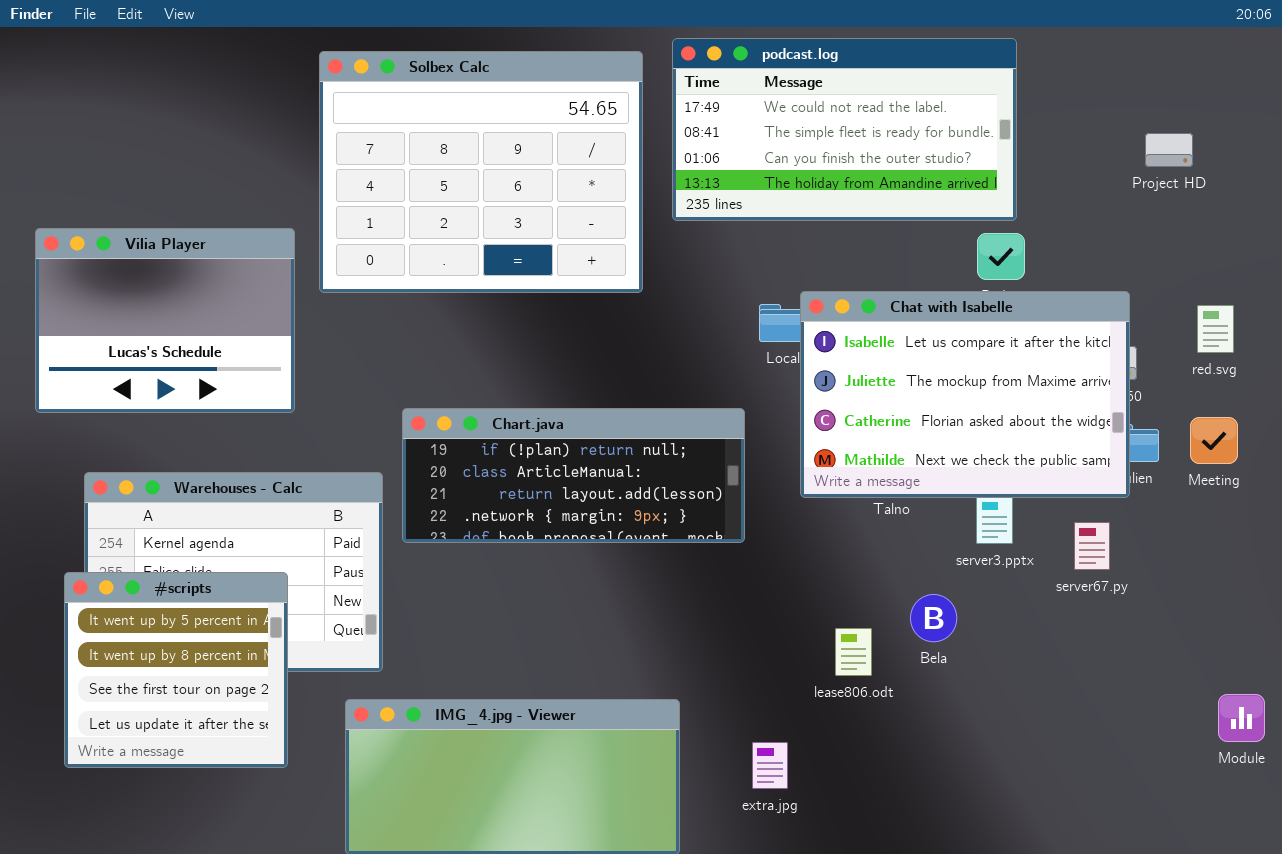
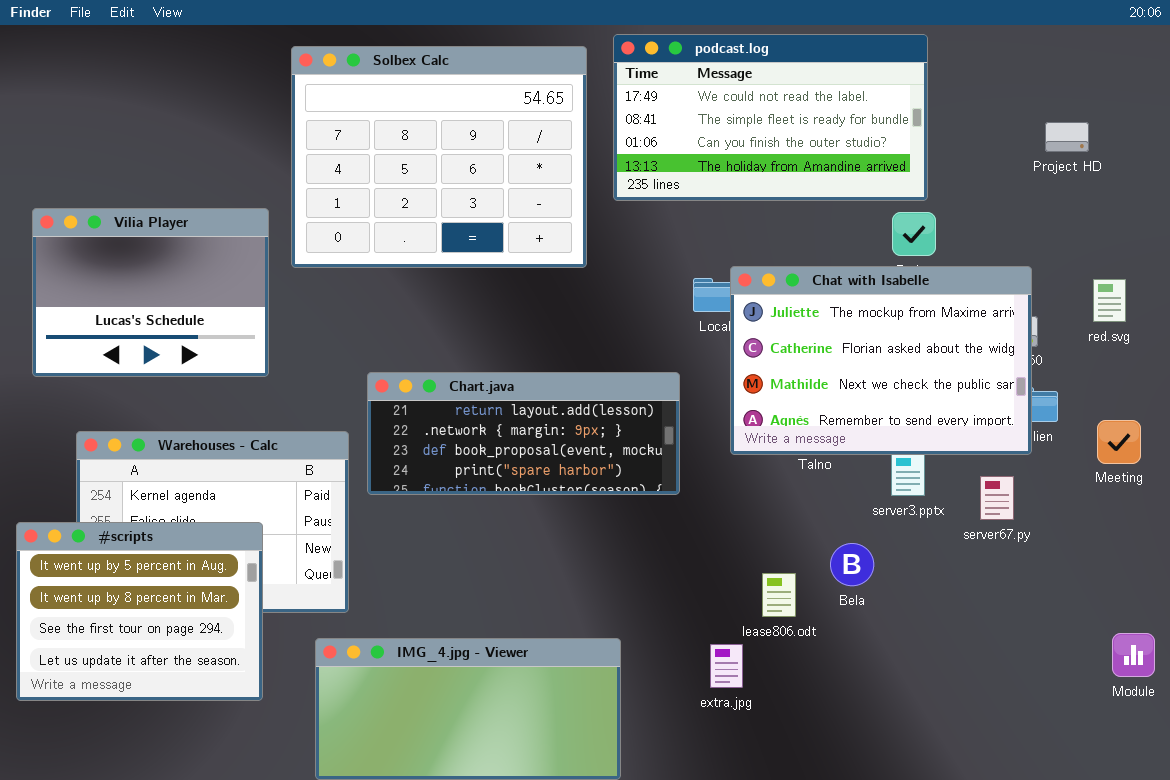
Chat with Isabelle: [800,291,1130,498] -> [730,266,1032,455], scrolled down 1 row
Chart.java: [402,408,745,543] -> [367,372,680,495], scrolled down 2 rows
Meeting: [1190,417,1238,464] -> [1097,420,1141,464], moved
#scripts: [64,572,288,768] -> [16,522,263,701], resized
extra.jpg: [752,742,788,789] -> [710,644,743,688], moved

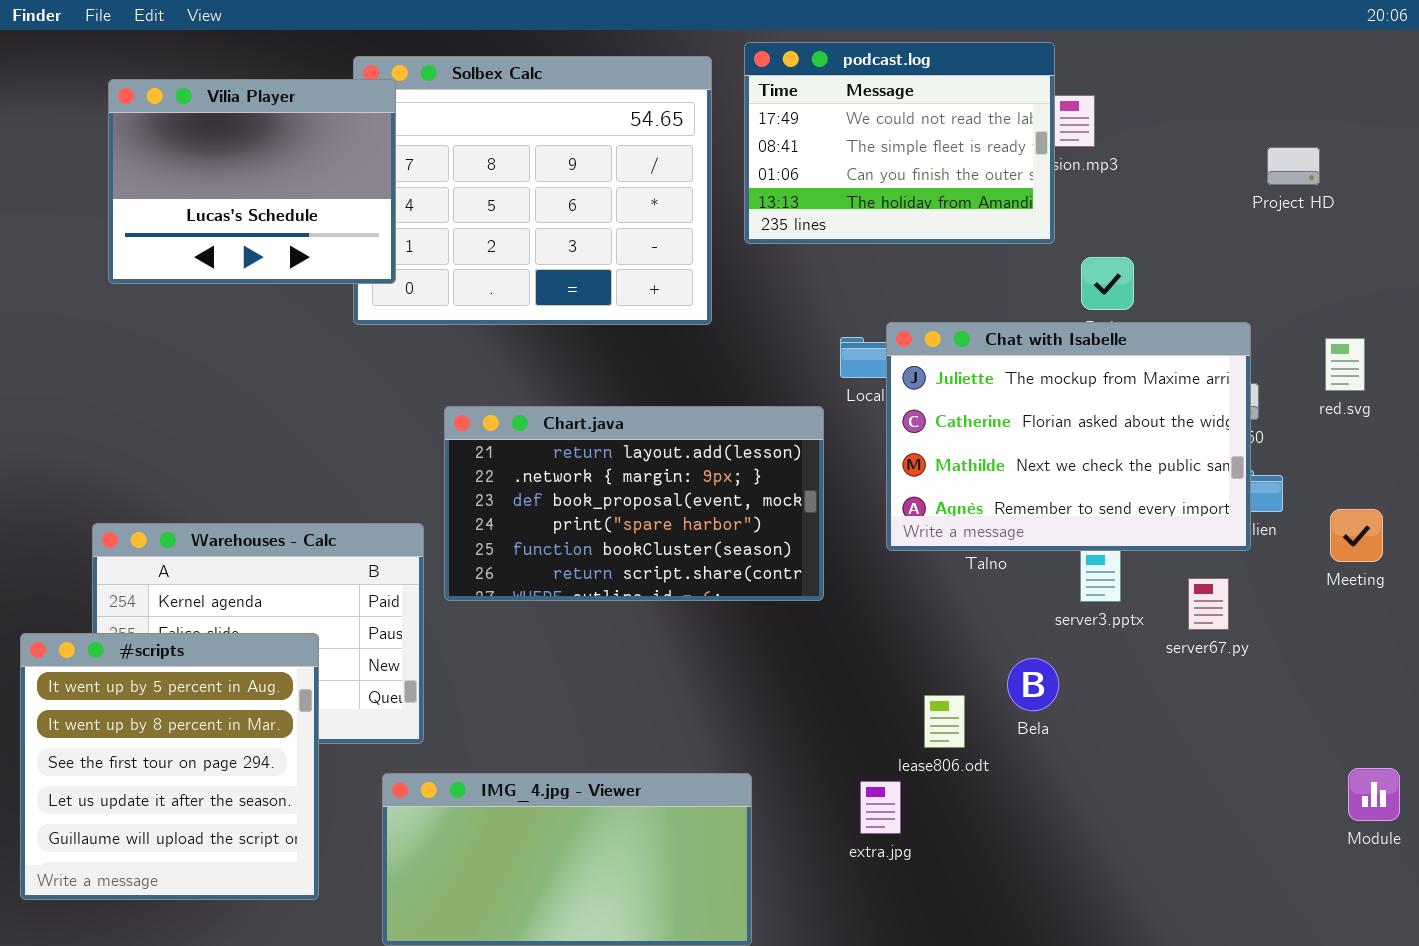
podcast.log: [613,34,928,201] -> [744,42,1055,244], resized
Vilia Player: [32,208,269,377] -> [108,79,396,284], moved
Chart.java: [367,372,680,495] -> [444,406,824,601], resized
#scripts: [16,522,263,701] -> [20,633,319,900], resized

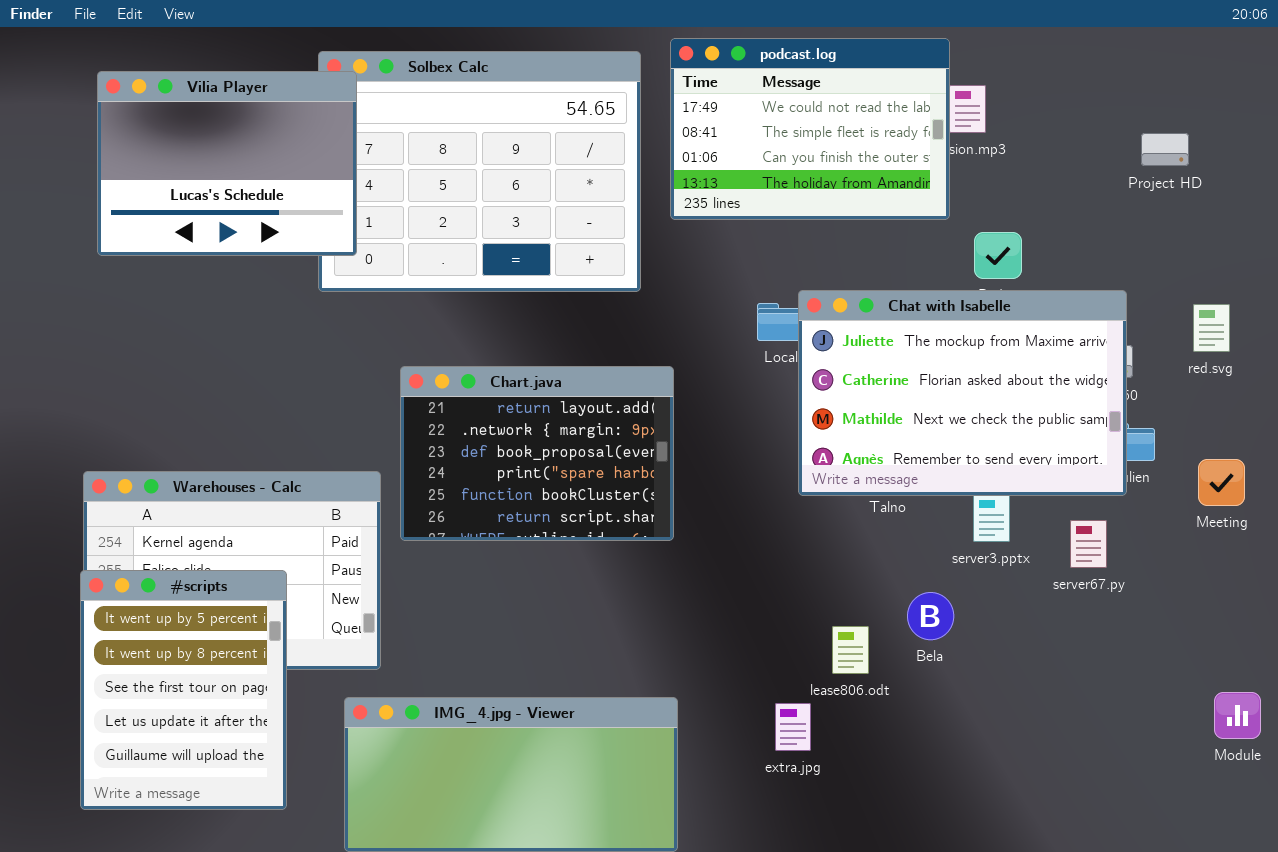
Chart.java: [444,406,824,601] -> [400,366,674,541], resized
#scripts: [20,633,319,900] -> [80,570,287,810], resized

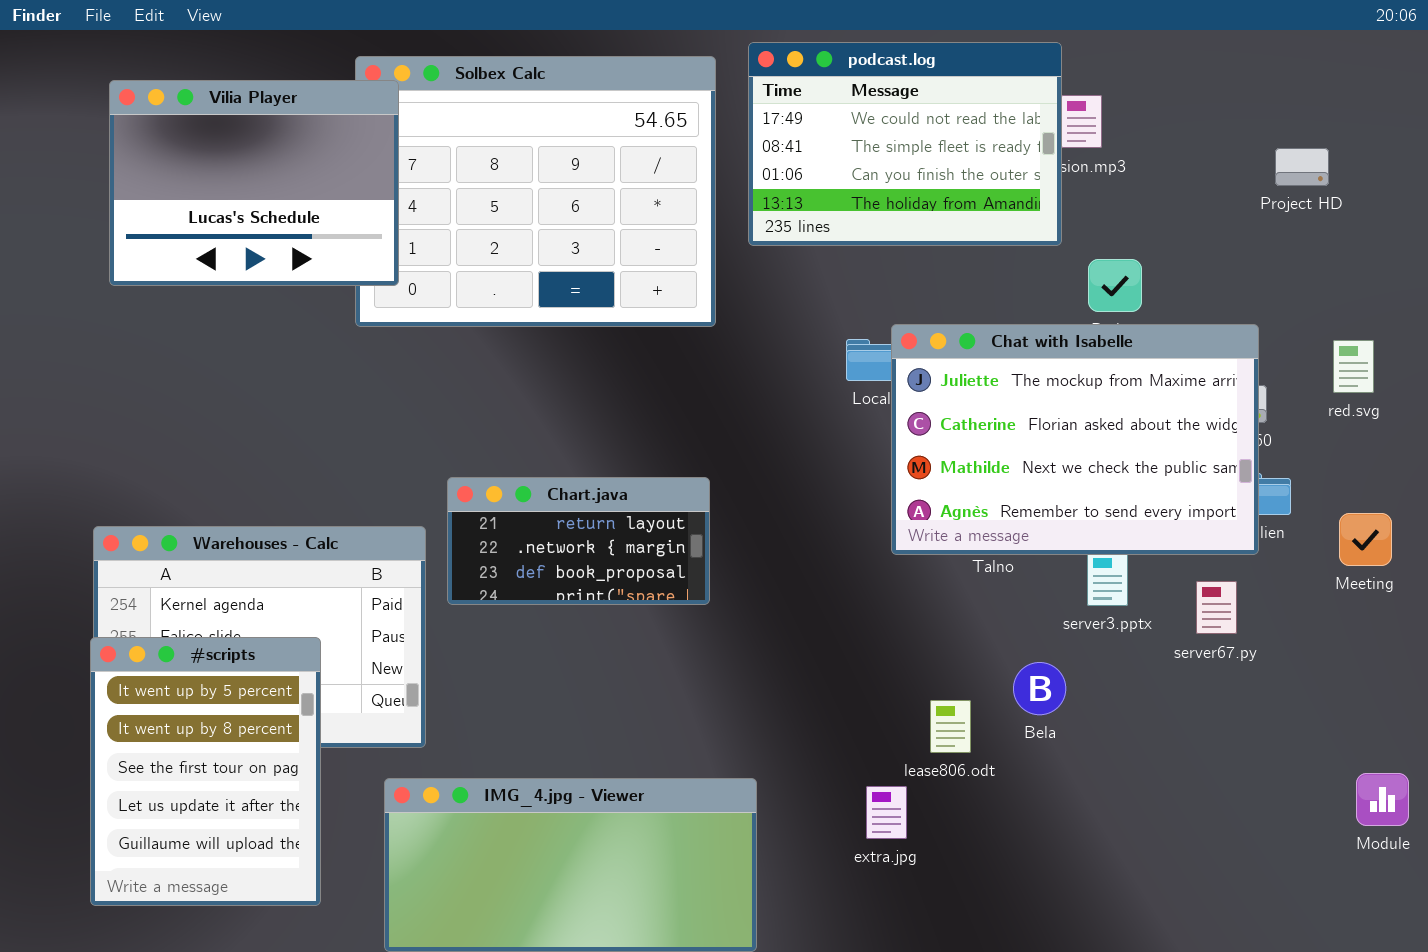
Chart.java: [400,366,674,541] -> [447,477,710,605], resized

